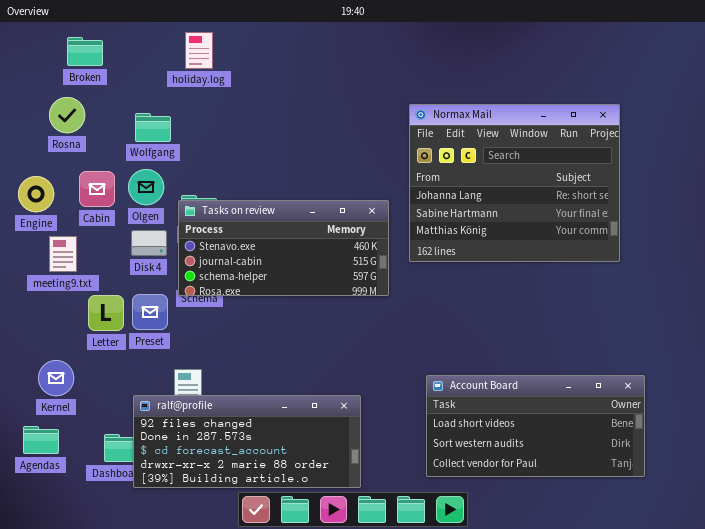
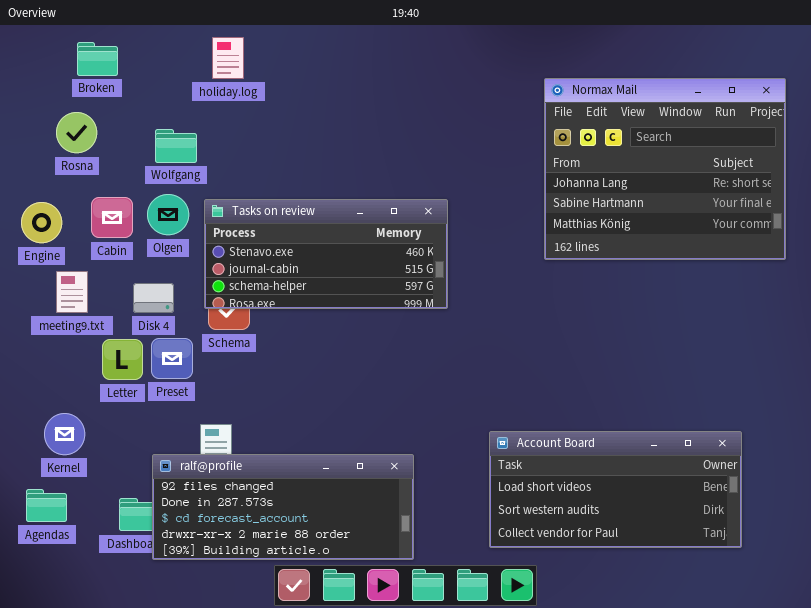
Normax Mail: [409,104,620,262] -> [544,78,786,260], moved
Tasks on review: [178,200,389,296] -> [204,199,448,309], moved
Disk 4: [131,230,167,256] -> [133,283,174,313], moved

